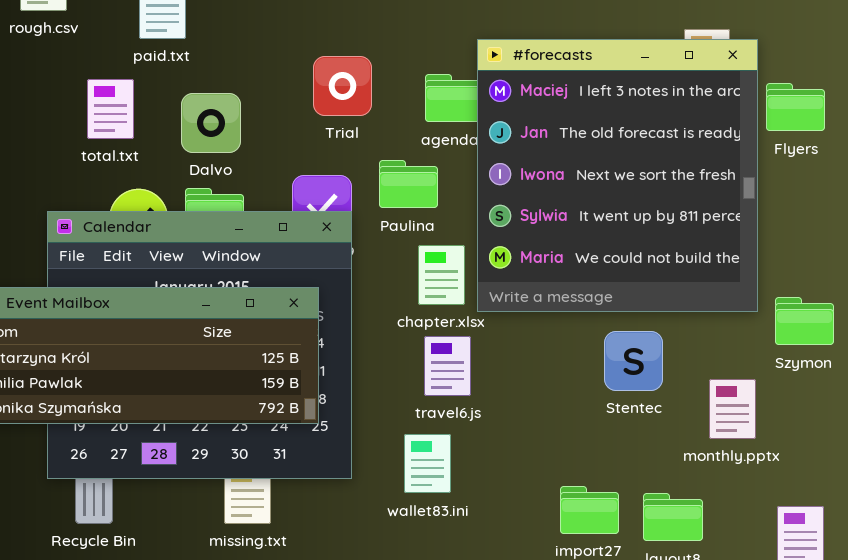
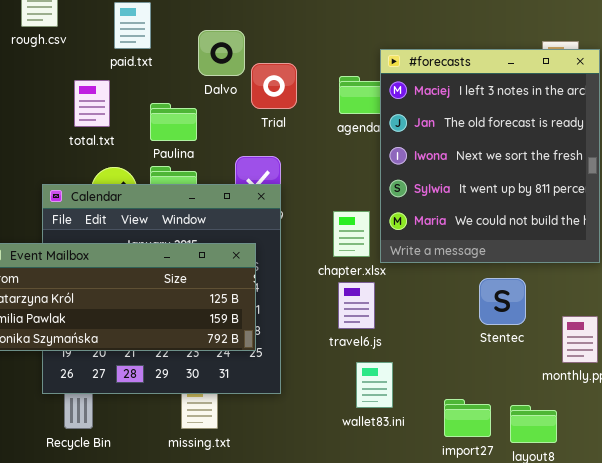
Dalvo: [181,93,241,153] -> [198,30,245,76], moved
Paulina: [379,160,438,208] -> [150,103,197,141], moved
wallet83.ini: [404,434,451,493] -> [356,362,393,408], moved

